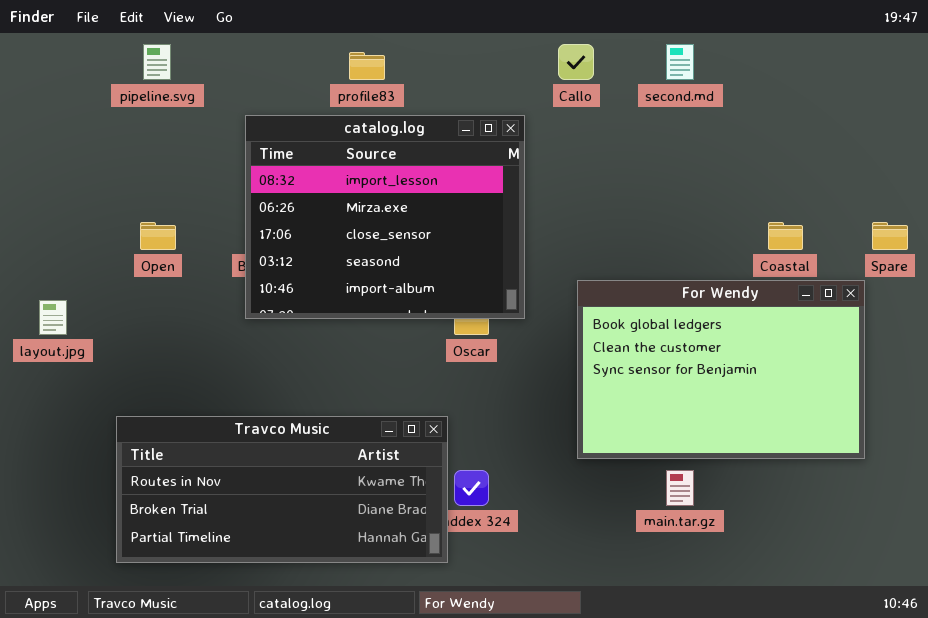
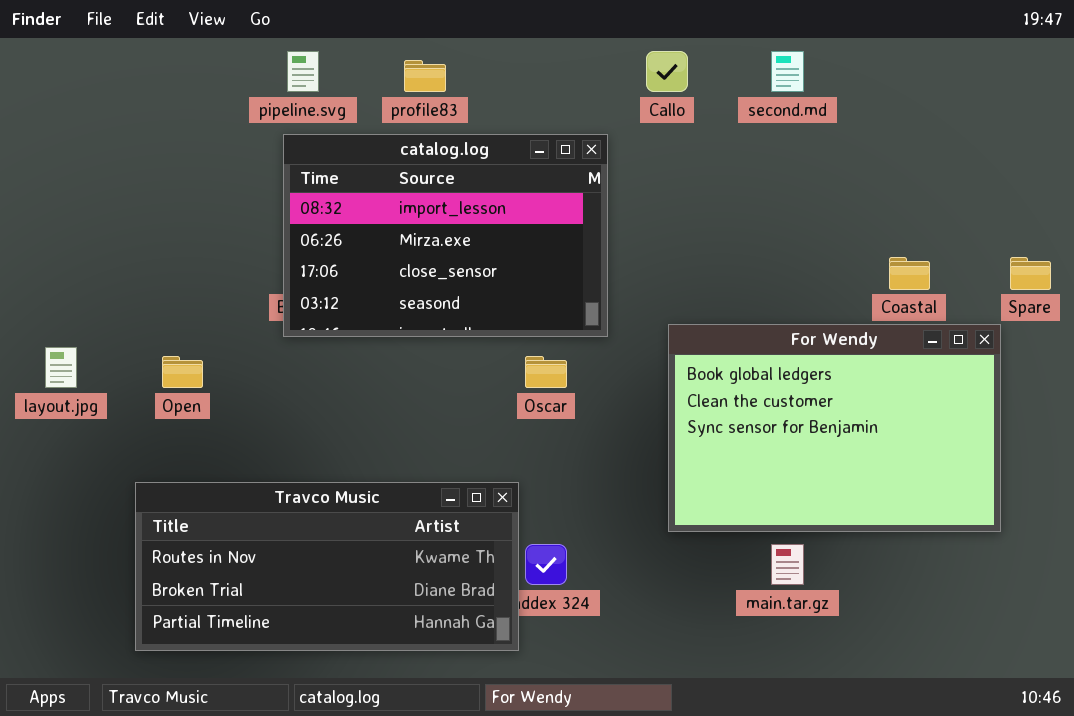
pipeline.svg: [143,44,171,80] -> [287,51,319,92], moved
catalog.log: [245,115,525,319] -> [283,134,608,337], resized
Open: [140,222,176,250] -> [162,356,203,388], moved

